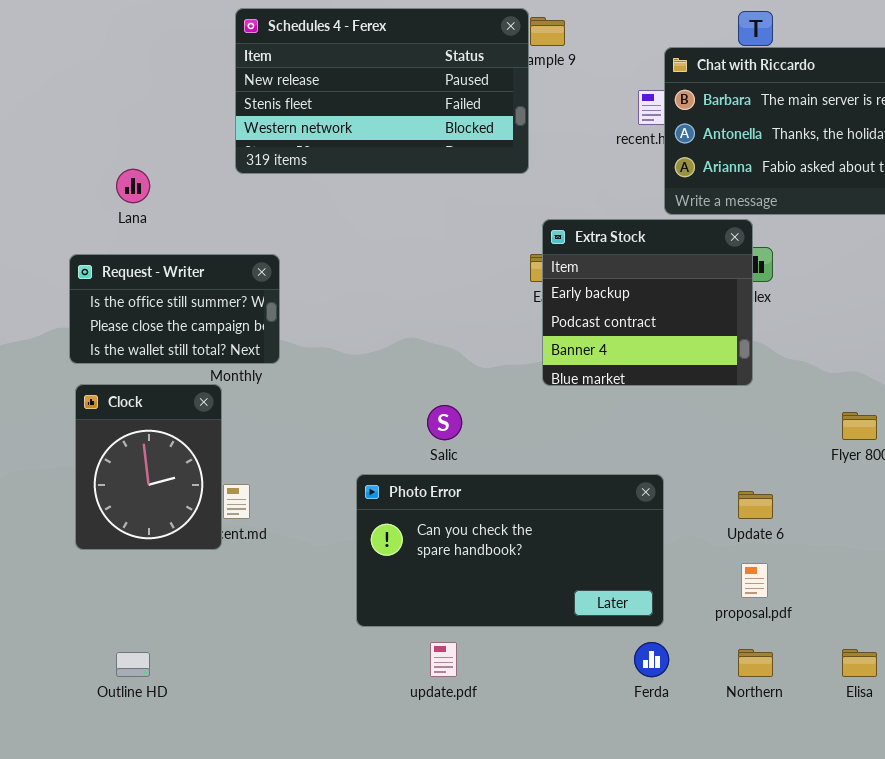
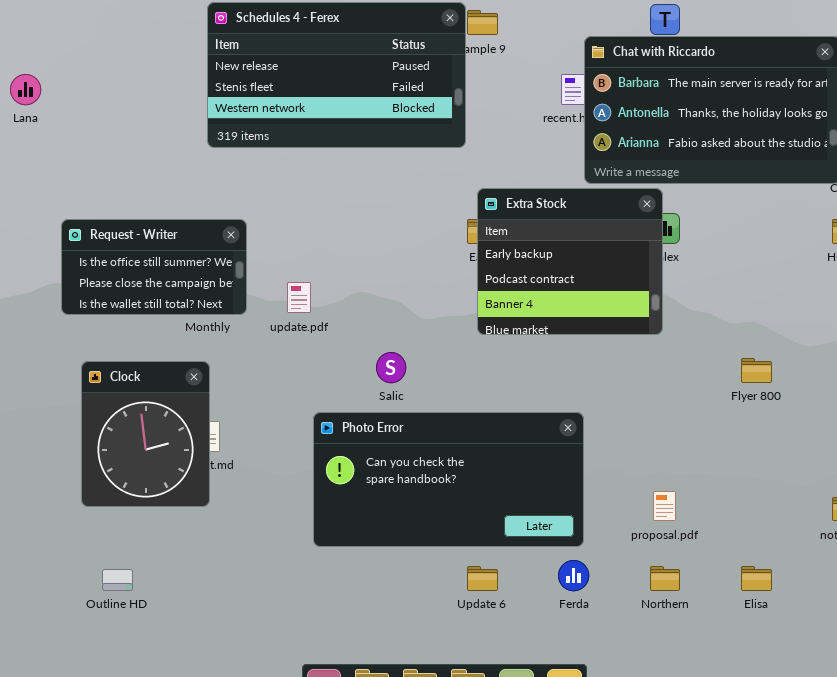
Lana: [116,169,150,203] -> [10,74,41,105], moved
Clock: [75,384,222,550] -> [81,361,210,507], moved
Update 6: [738,491,773,519] -> [467,566,498,591], moved
update.pdf: [430,642,457,677] -> [287,282,311,313], moved

